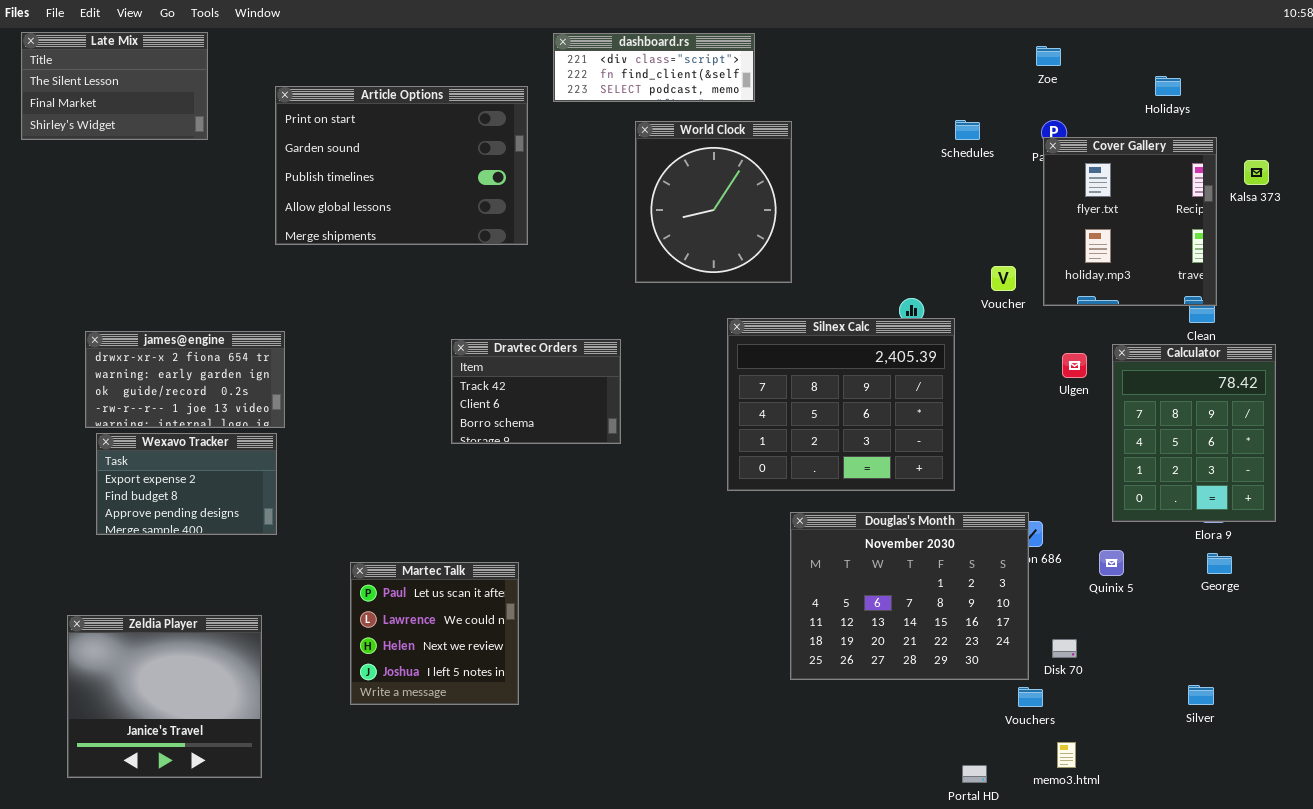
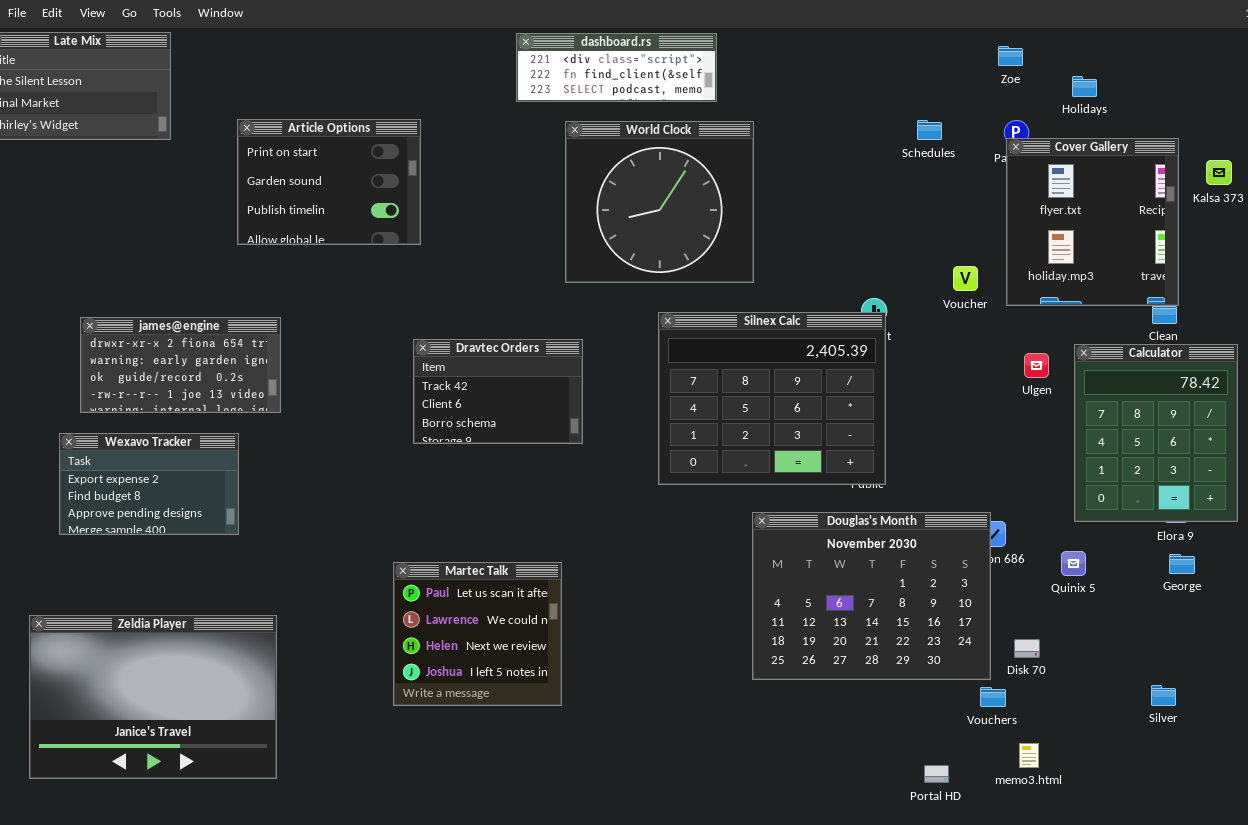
Holidays: [1155,76,1181,96] -> [1072,76,1097,97], moved
Article Options: [275,86,528,245] -> [237,119,421,245], resized
World Clock: [635,121,792,283] -> [565,121,754,283], resized
Silnex Calc: [727,318,955,491] -> [658,312,886,485], moved
james@engine: [85,331,285,428] -> [80,317,281,413], moved
Martec Talk: [350,562,519,705] -> [393,562,562,706], moved
Zeldia Player: [67,615,262,778] -> [29,615,277,779], resized

